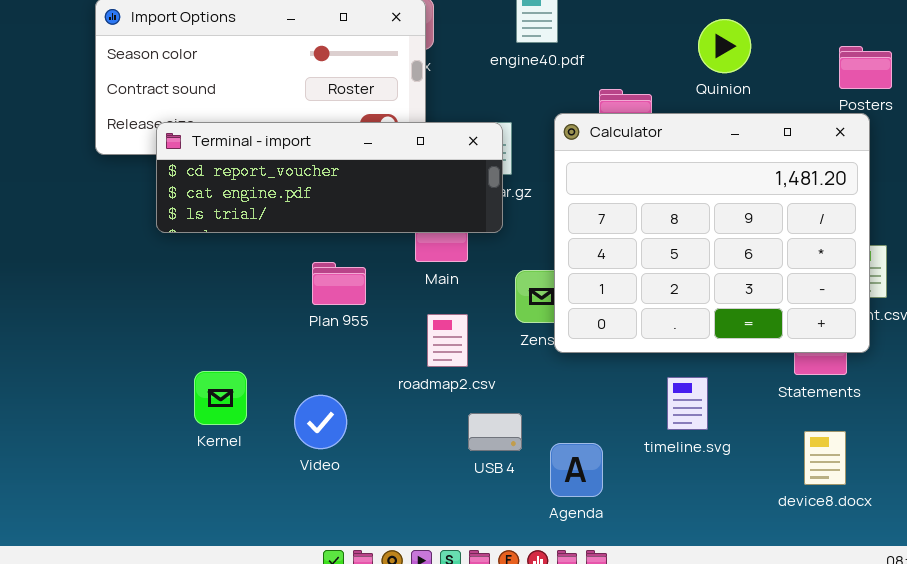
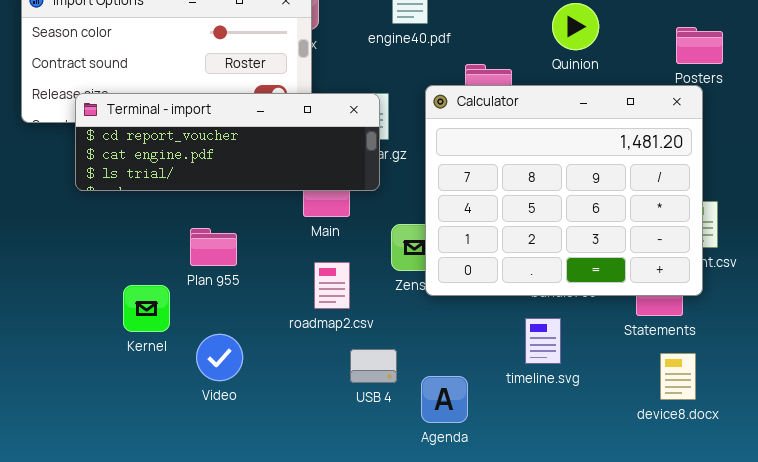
Plan 955: [312,262,366,305] -> [190,228,237,266], moved
Kernel: [194,371,247,425] -> [123,285,170,332], moved
device8.docx: [804,431,846,485] -> [660,353,696,400], moved

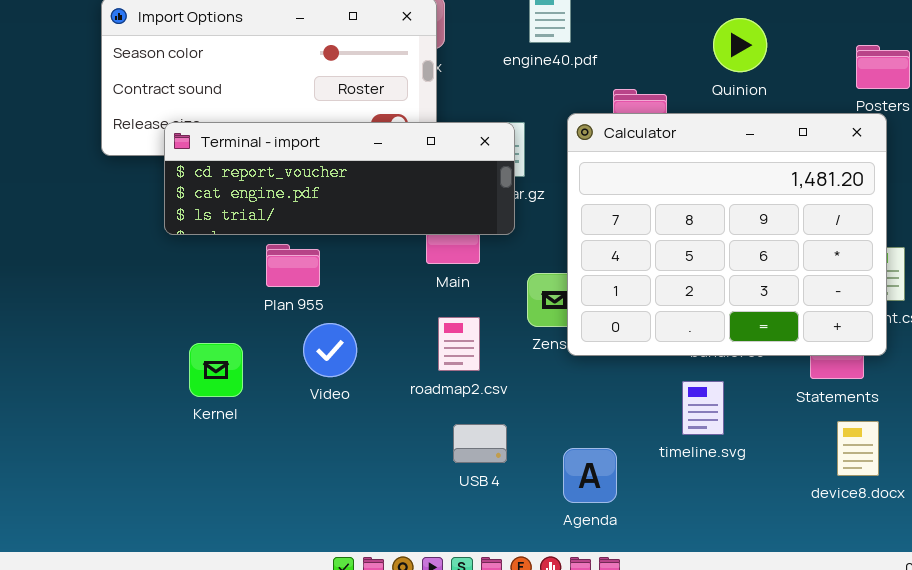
Plan 955: [190,228,237,266] -> [266,244,320,287], moved
Kernel: [123,285,170,332] -> [189,343,243,397], moved
Video: [196,334,243,381] -> [303,323,357,377], moved
USB 4: [350,349,397,383] -> [453,424,507,463], moved

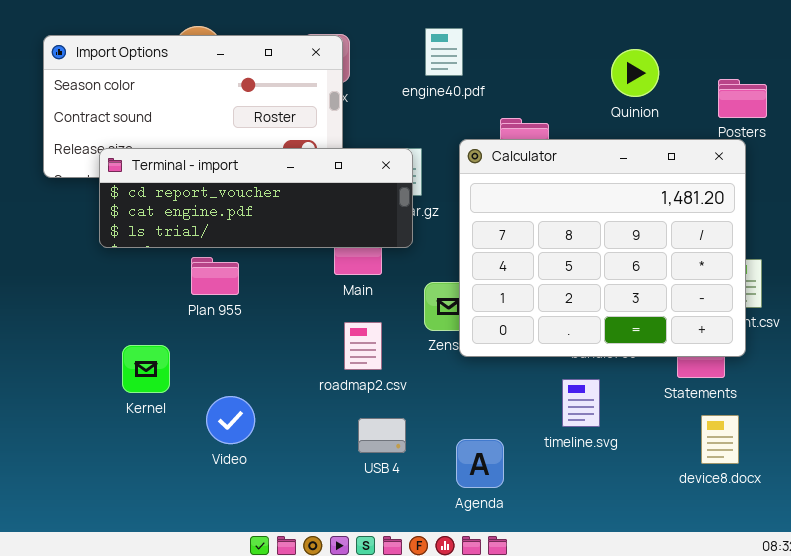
Quinion: [713,18,767,72] -> [611,49,659,97], moved
Video: [303,323,357,377] -> [206,396,255,444], moved

